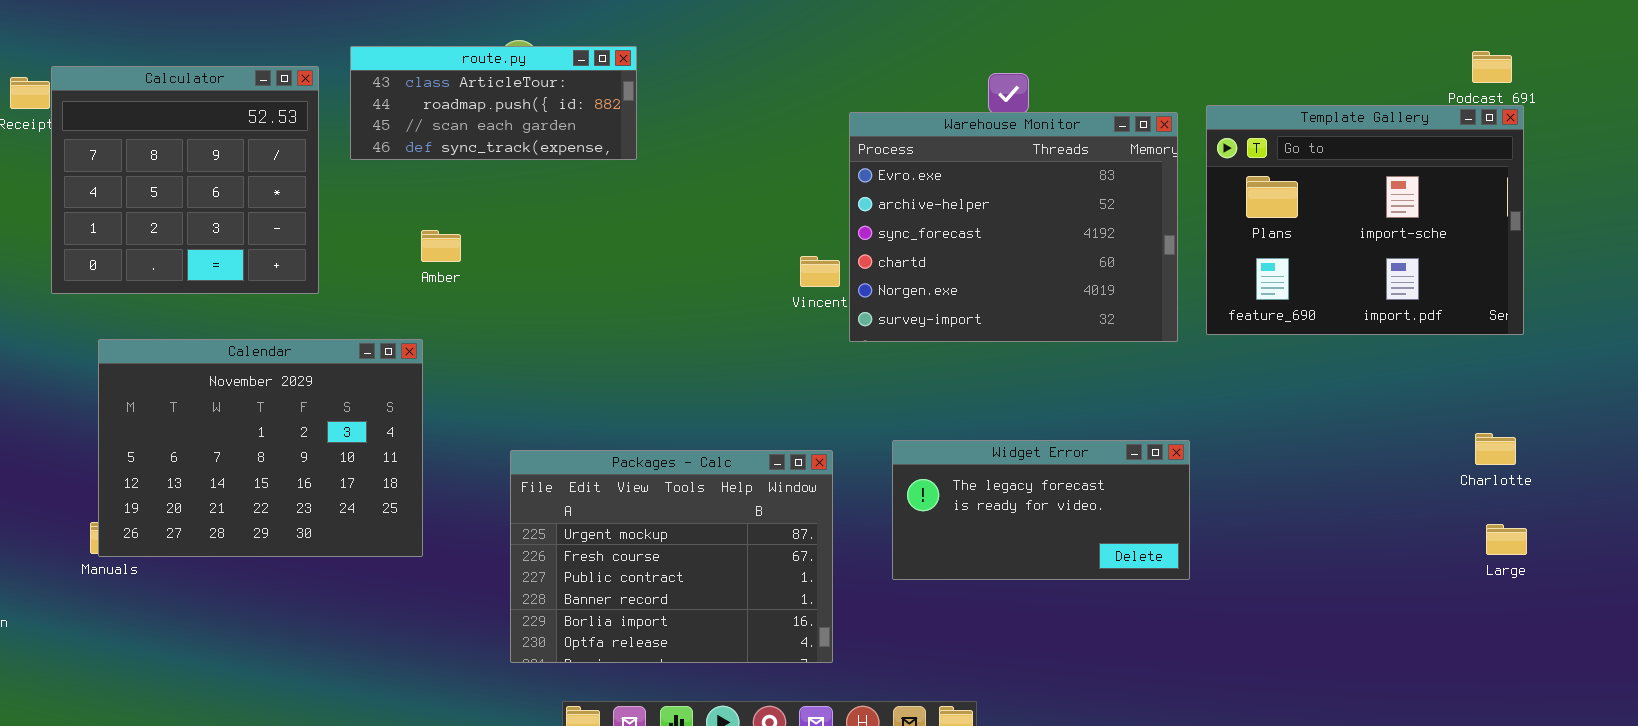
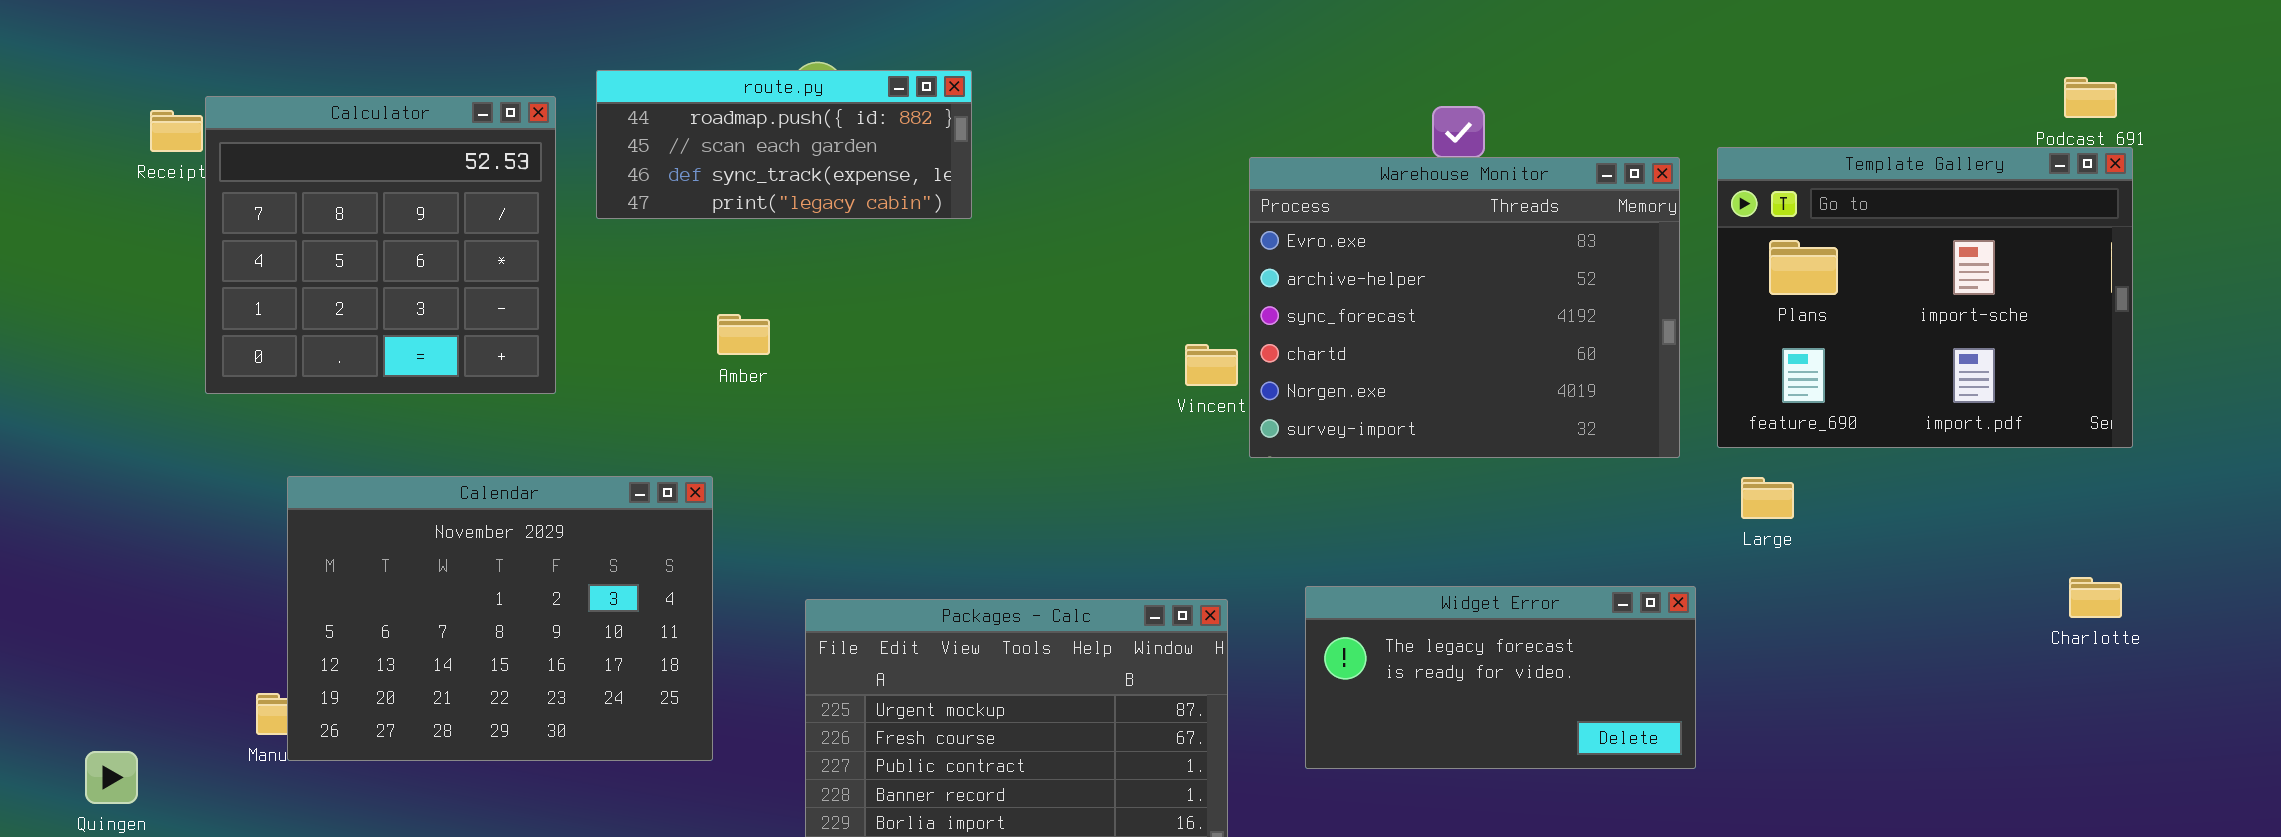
route.py: [350,46,637,160] -> [596,70,972,219], scrolled down 1 row
Amber: [421,230,461,262] -> [717,314,770,355], moved
Calendar: [98,339,423,557] -> [287,476,713,761], moved
Large: [1486,524,1527,555] -> [1741,477,1794,519], moved

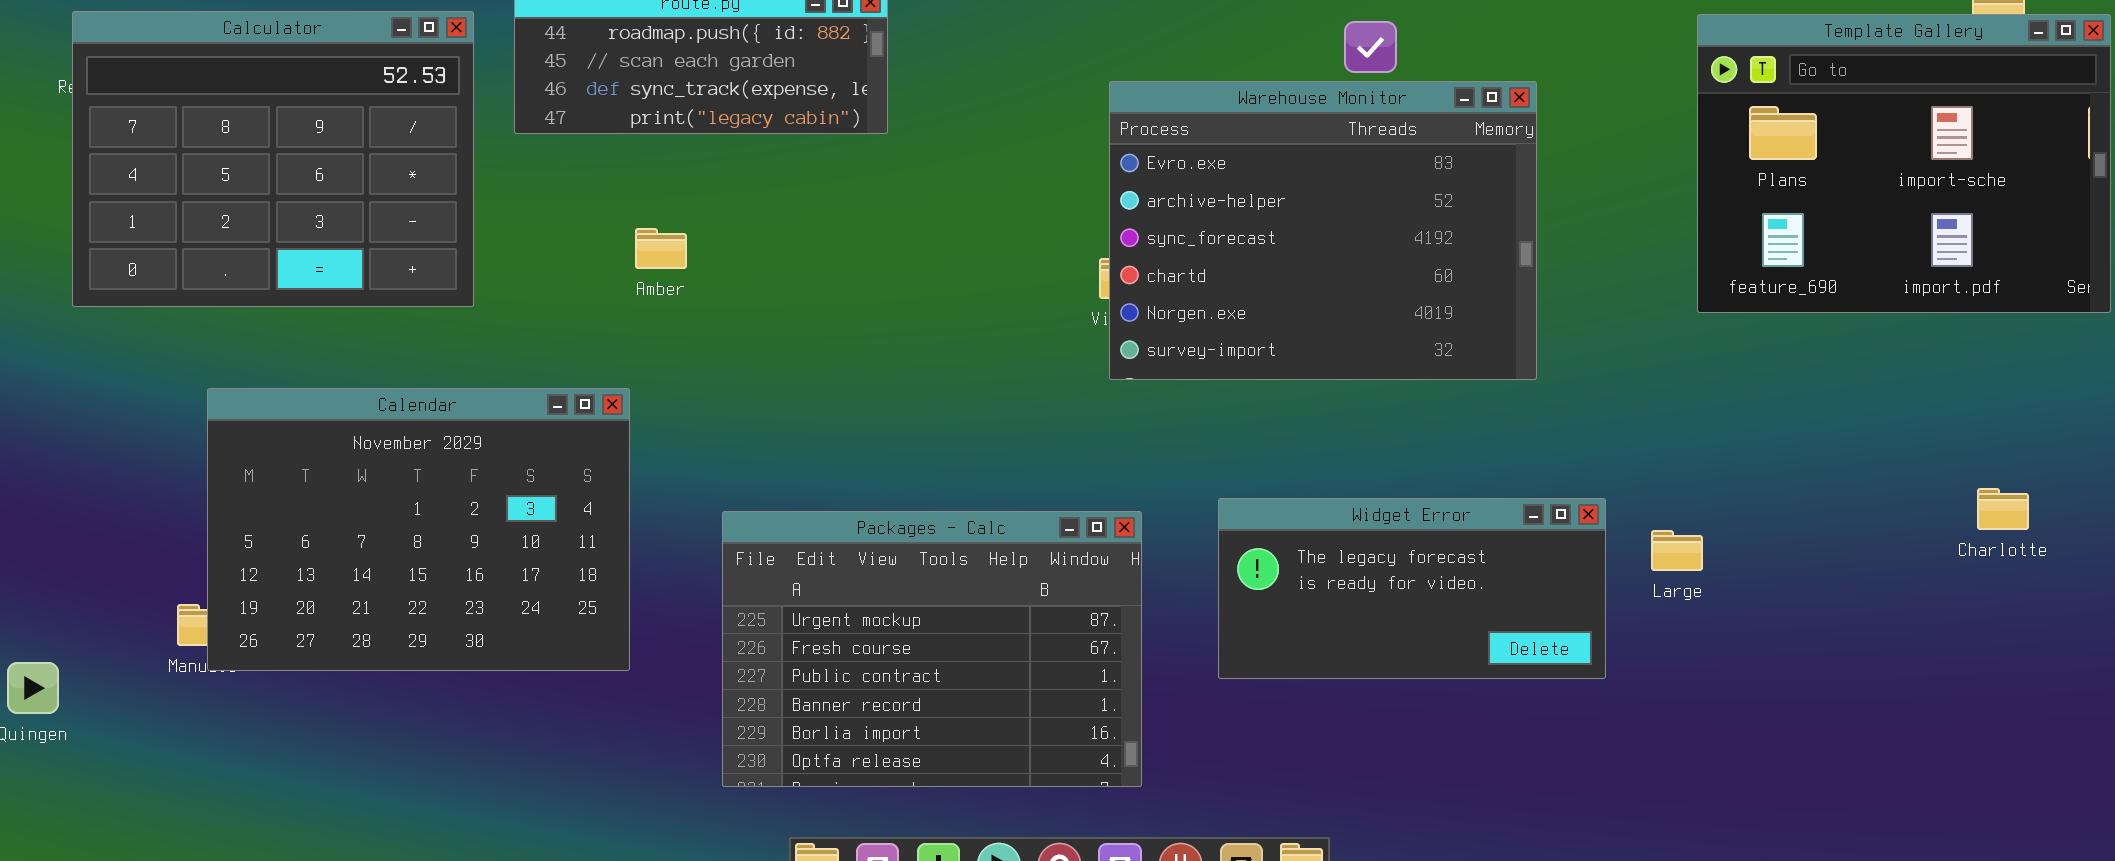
Calculator: [205,96,556,394] -> [72,11,474,307], resized
Template Gallery: [1717,147,2133,448] -> [1697,14,2111,313], moved
Warehouse Monitor: [1249,157,1680,458] -> [1109,81,1537,380], moved
Large: [1741,477,1794,519] -> [1651,530,1703,571], moved

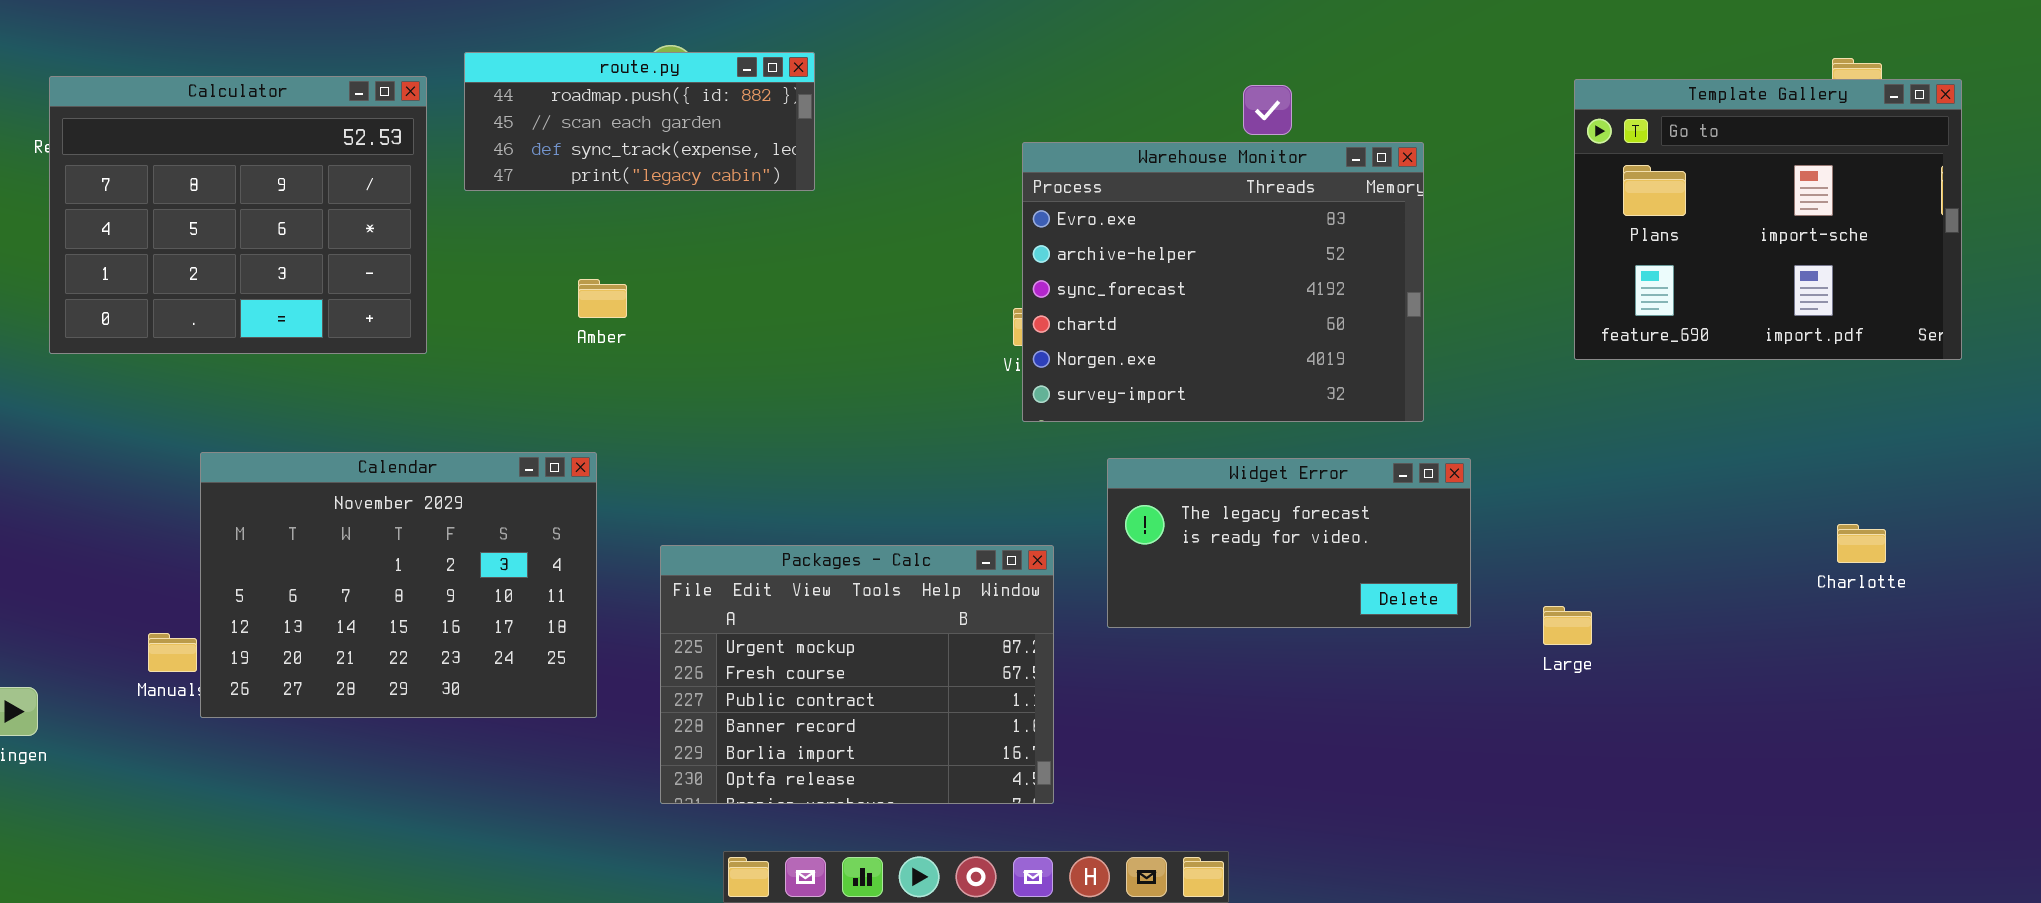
Calendar: [207,388,630,671] -> [200,452,597,718], moved
Widget Error: [1218,498,1606,679] -> [1107,458,1471,628], moved
Large: [1651,530,1703,571] -> [1543,606,1592,645], moved

